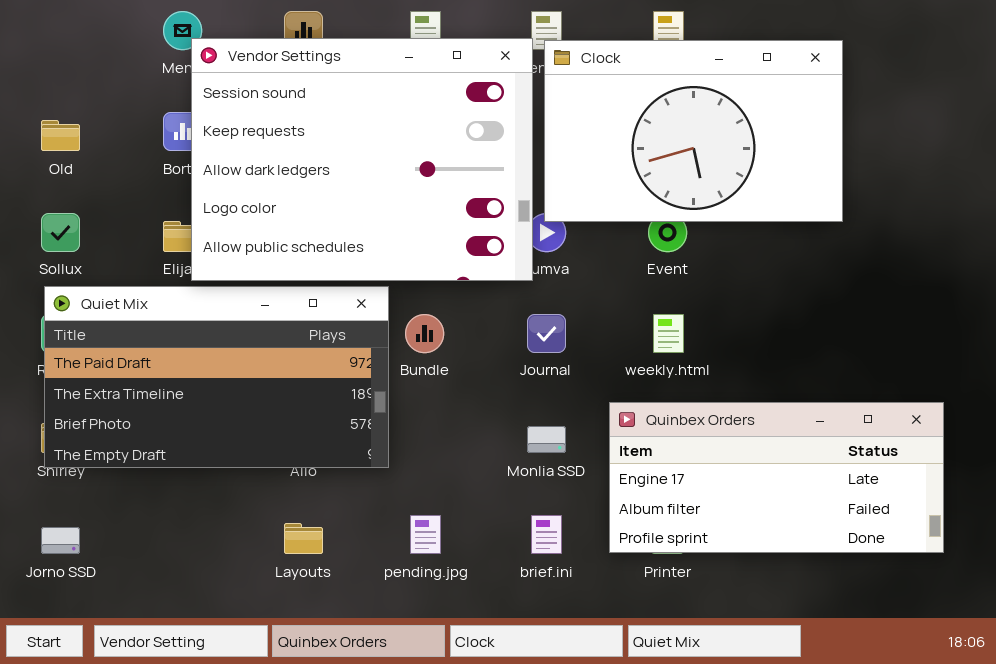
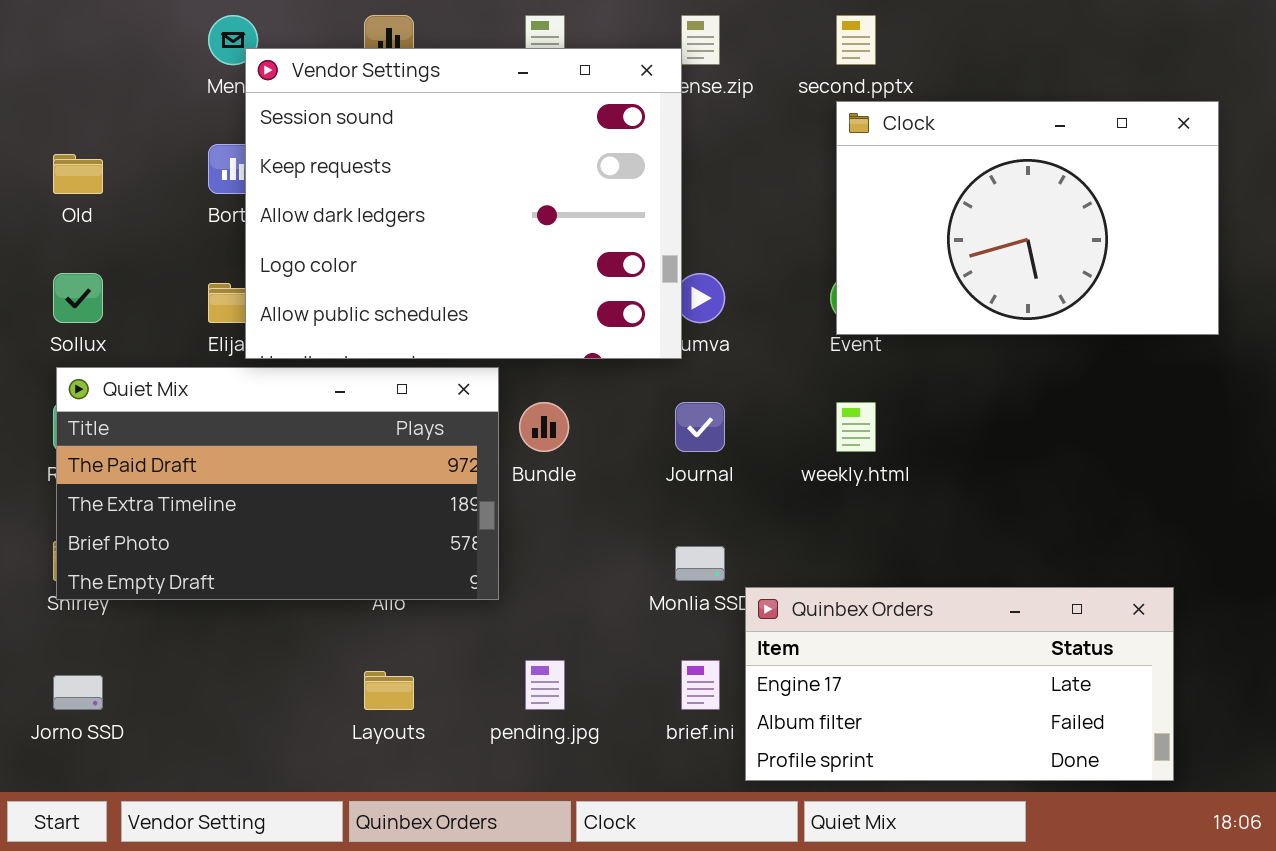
Clock: [544,40,843,222] -> [836,101,1219,335], moved
Quinbex Orders: [609,402,944,553] -> [745,587,1174,781], moved

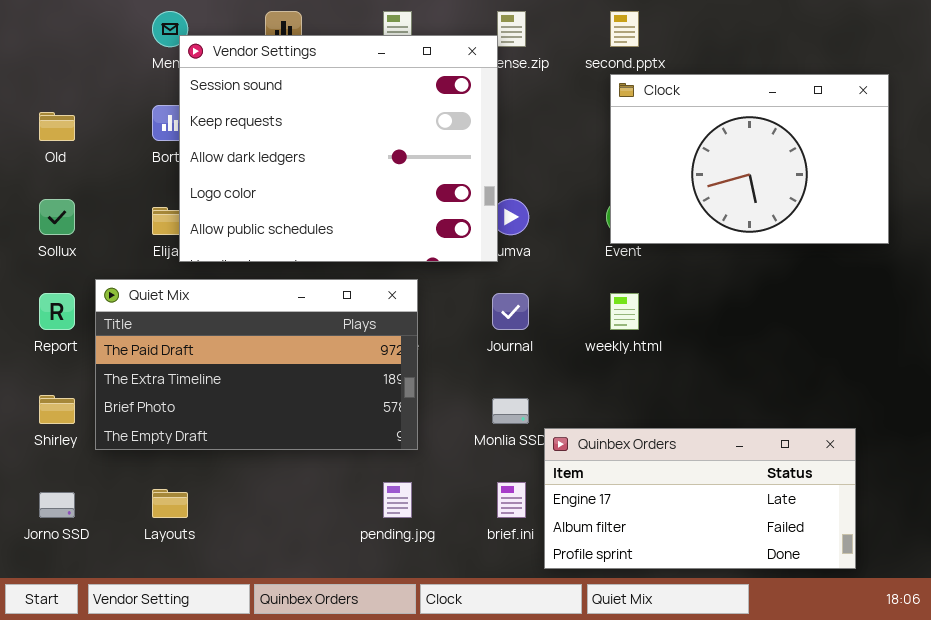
Quiet Mix: [56,367,499,600] -> [95,279,418,450], moved
Layouts: [364,671,414,710] -> [152,489,188,518], moved

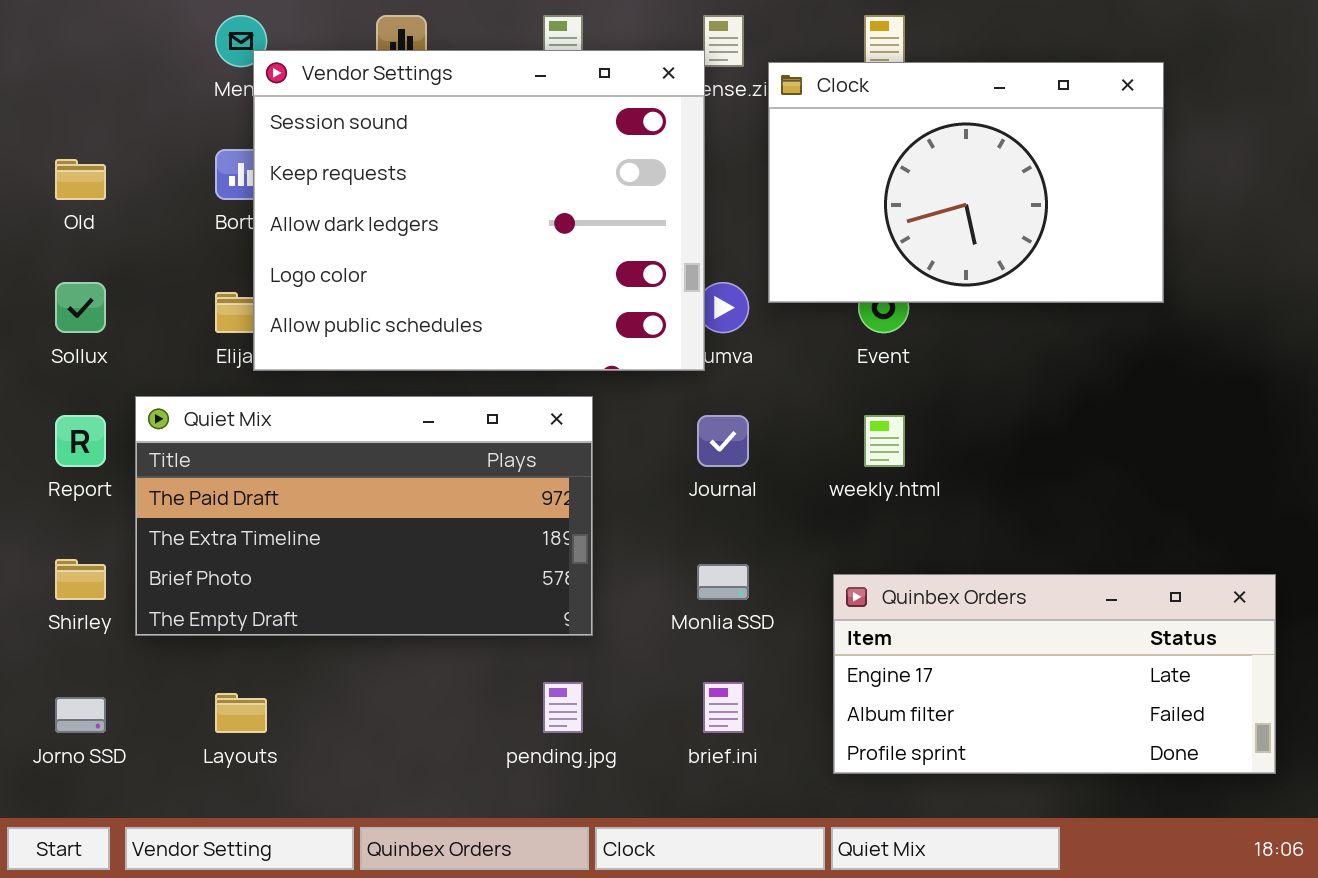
Clock: [610,74,889,244] -> [768,62,1164,303], moved
Quinbex Orders: [544,428,856,569] -> [833,574,1276,774], moved

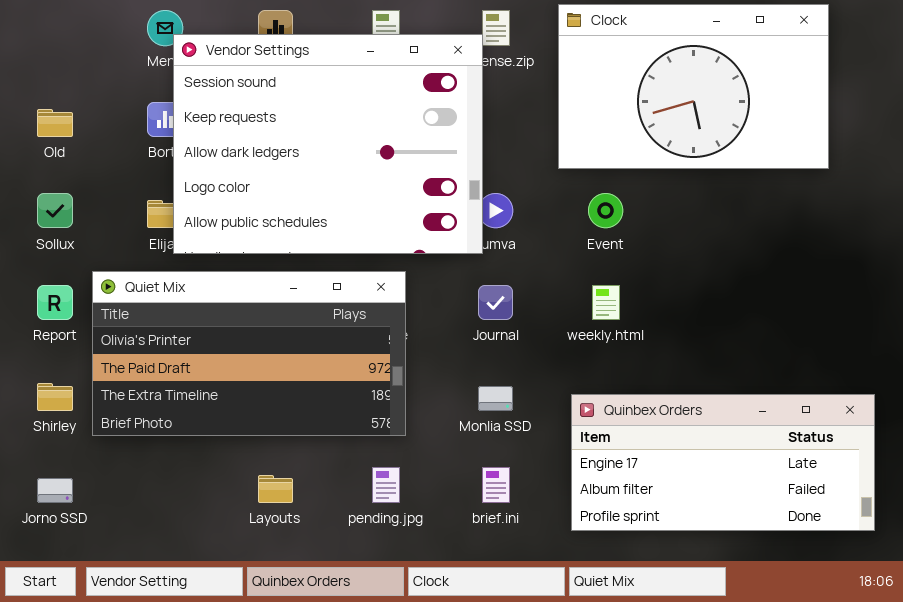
Clock: [768,62,1164,303] -> [558,4,829,169], moved
Quiet Mix: [135,396,593,636] -> [92,271,406,436], scrolled up 1 row
Layouts: [215,693,267,733] -> [258,475,293,503], moved

